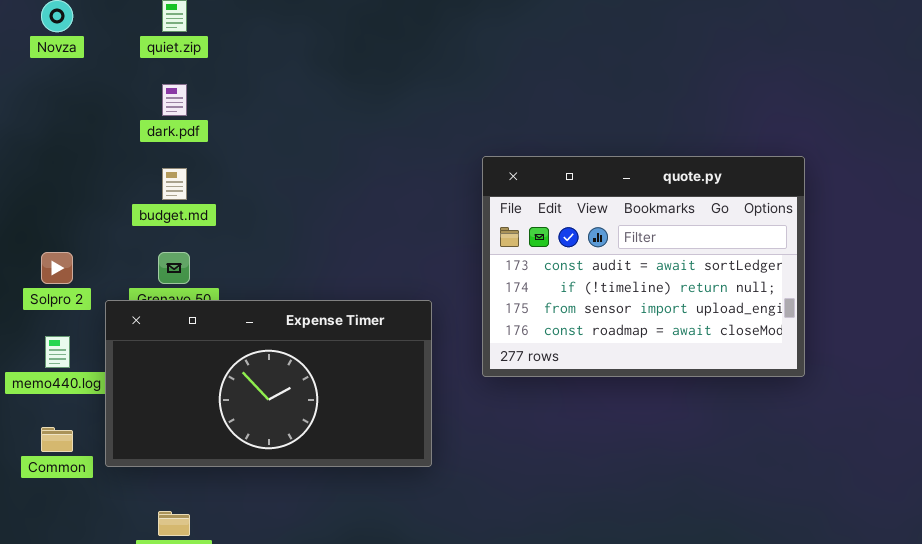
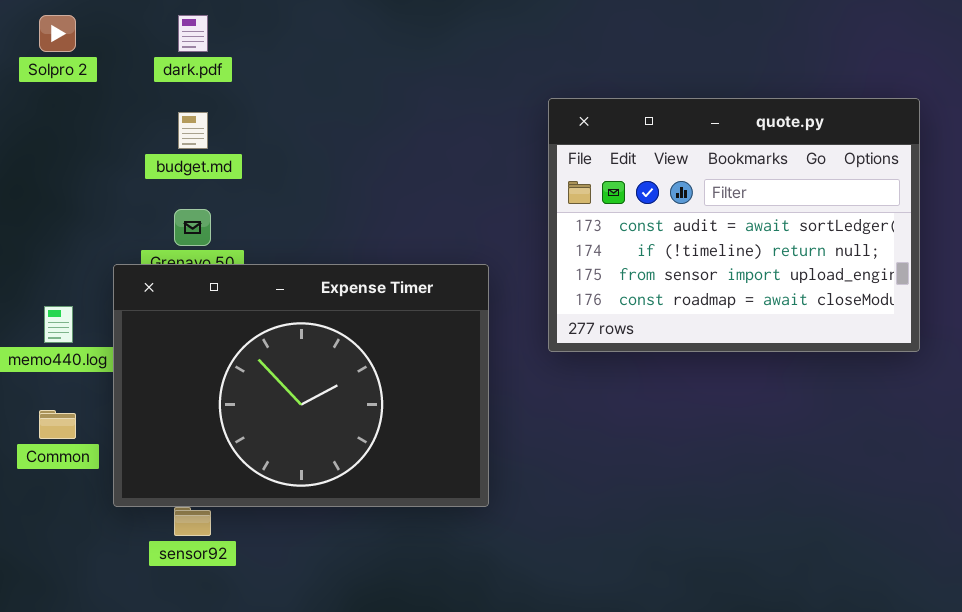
Solpro 2: [41,252,73,284] -> [39,15,76,52], moved
Expense Timer: [105,300,432,467] -> [113,264,489,507], resized

